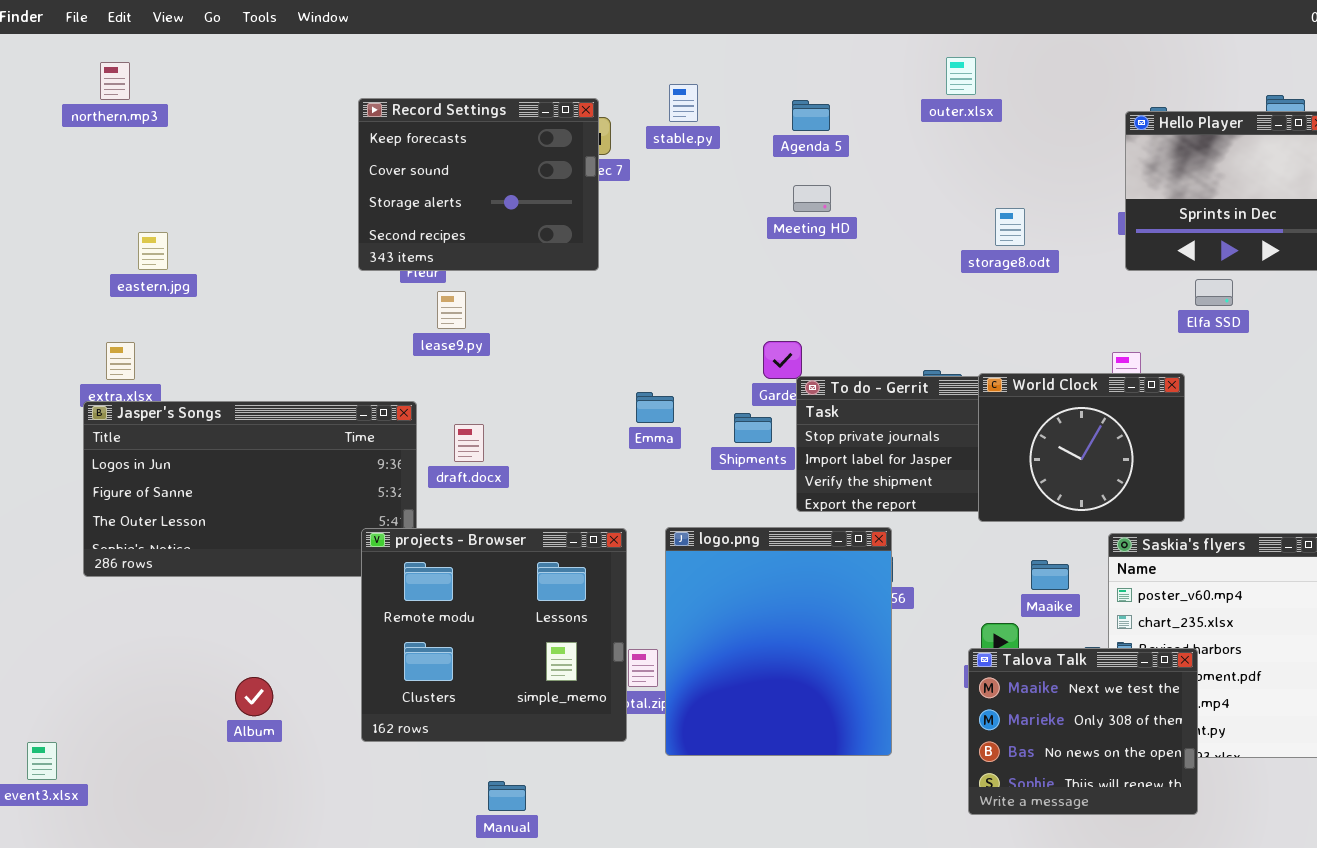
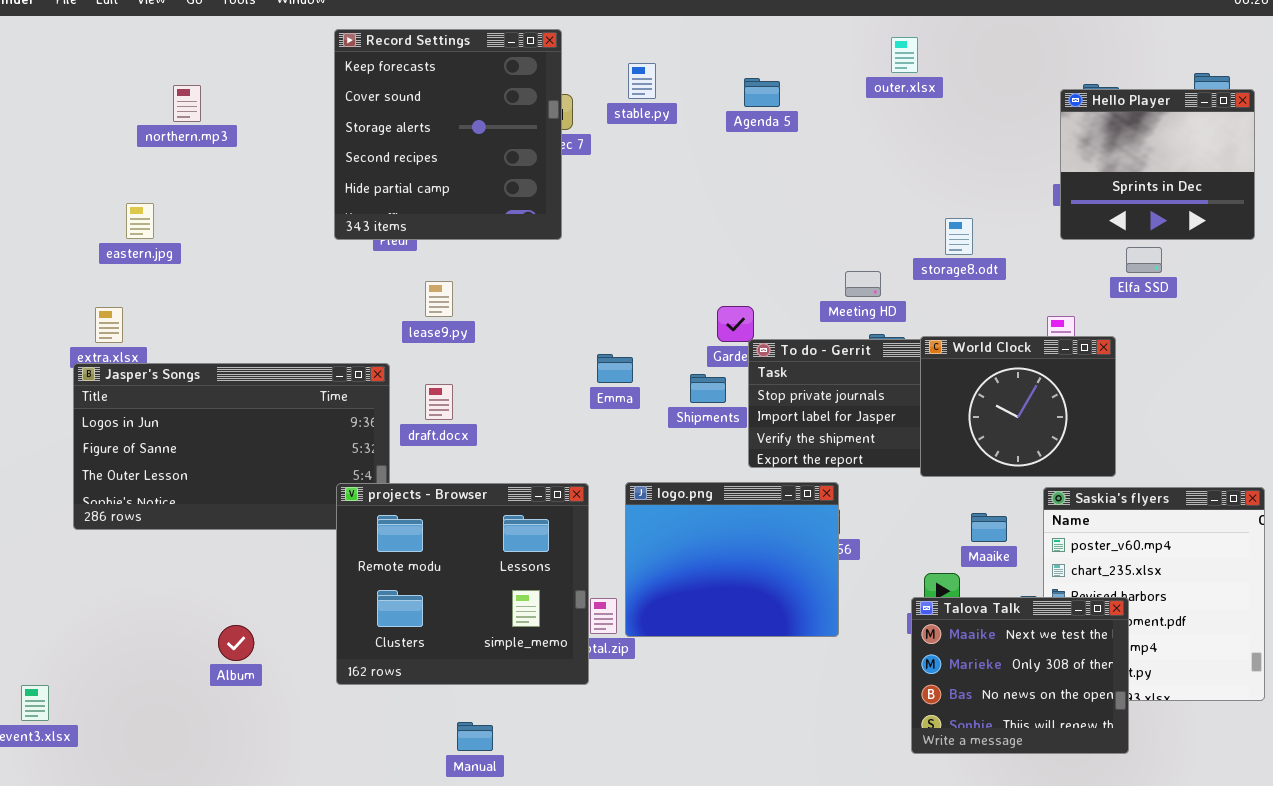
northern.mp3: [100,62,130,100] -> [173,85,201,122], moved
Record Settings: [358,98,599,271] -> [334,29,562,240], resized
Meeting HD: [793,185,831,212] -> [845,271,881,297], moved
storage8.odt: [995,208,1025,246] -> [945,218,973,255], moved
lease9.py: [437,291,466,329] -> [425,281,453,317], moved
logo.png: [665,527,892,756] -> [625,482,839,637], resized

